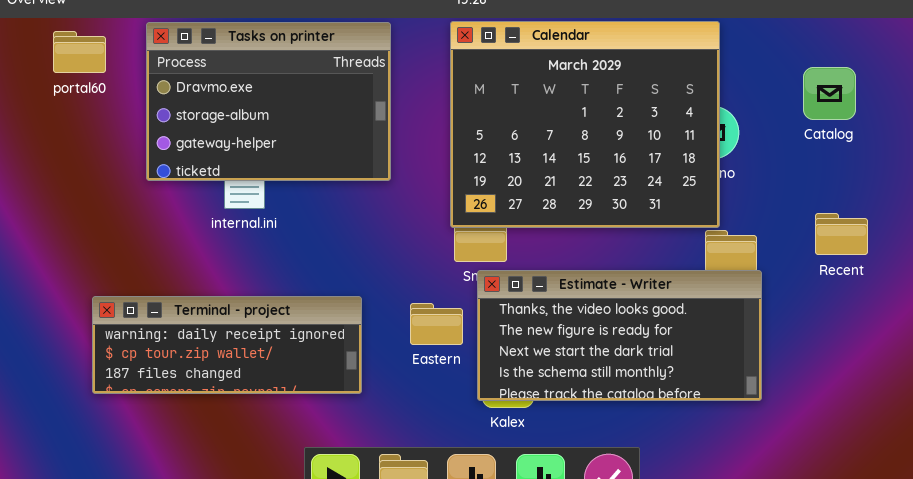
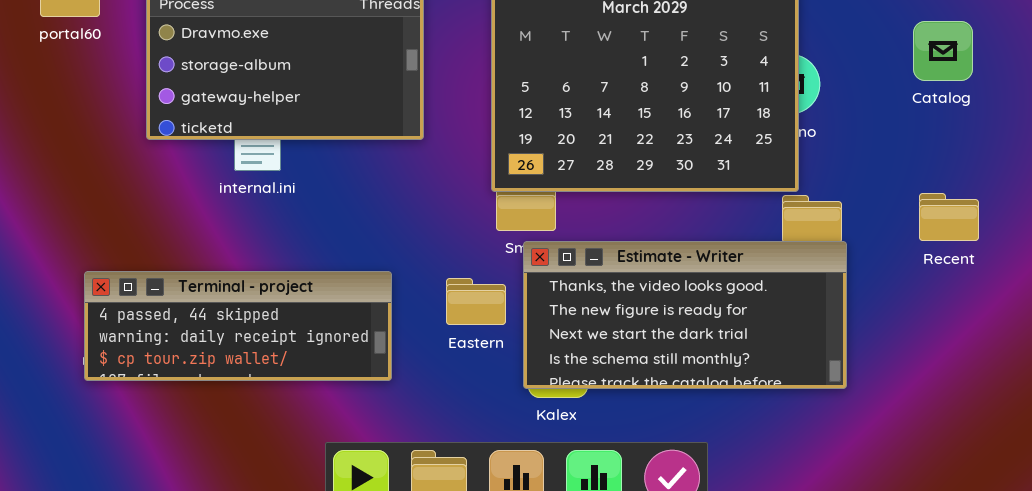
Catalog: [803,67,856,120] -> [913,21,973,81], moved
Recent: [815,213,868,255] -> [919,193,979,241], moved
Terminal - project: [92,296,362,394] -> [84,271,392,381], scrolled up 1 row

